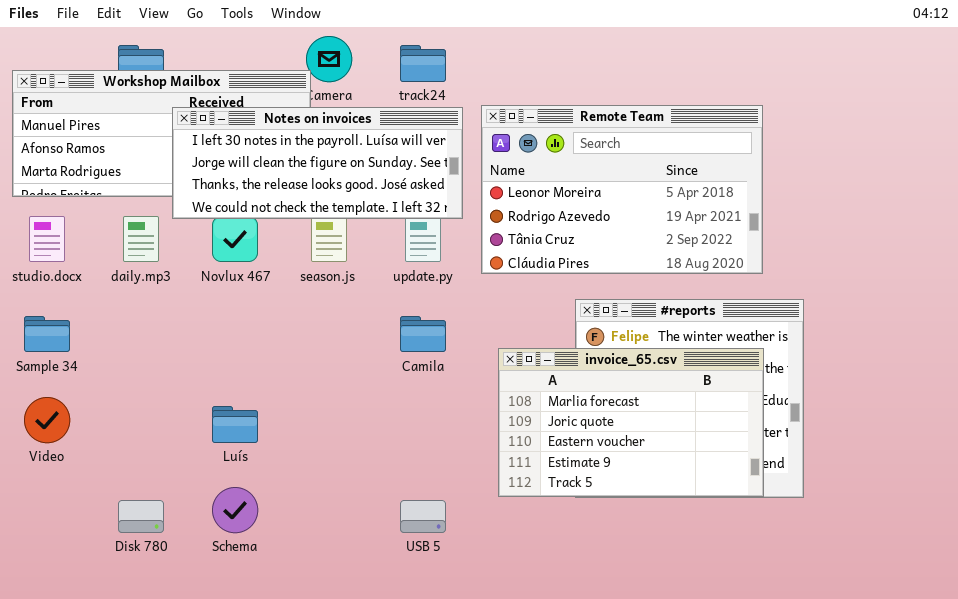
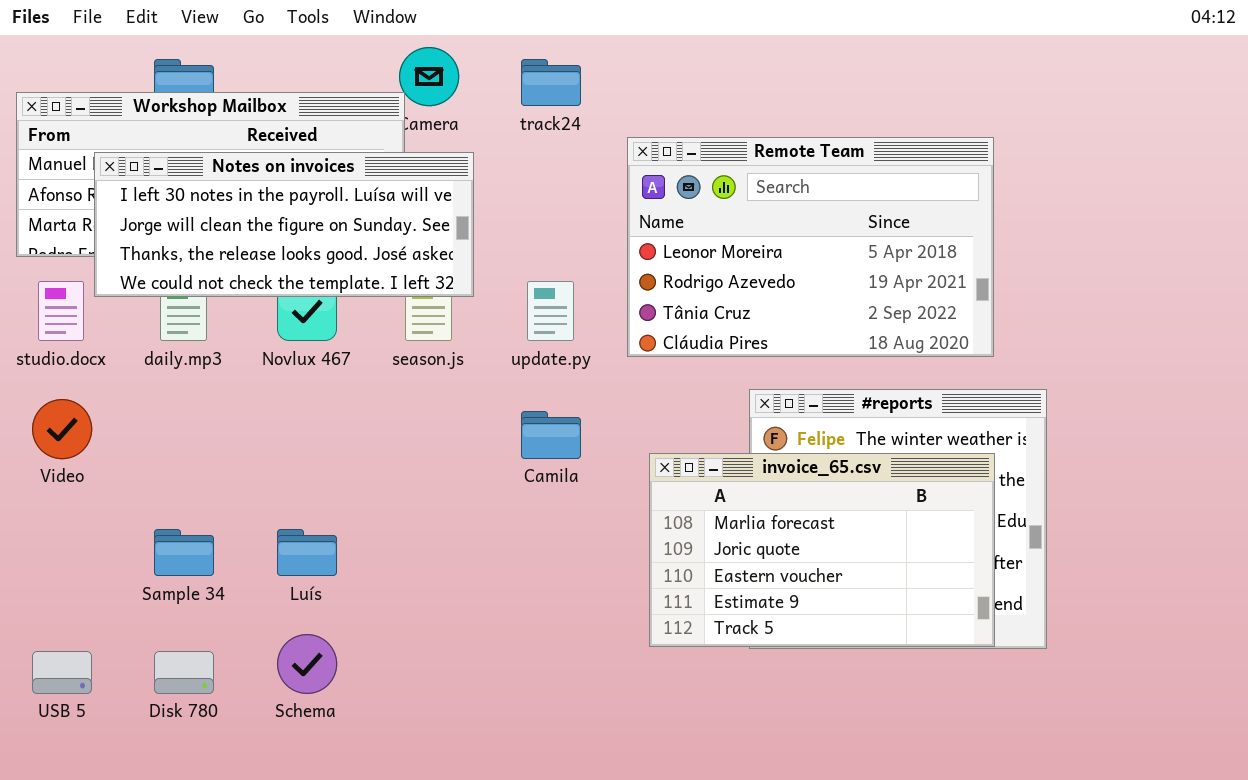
Notes on invoices: [172,107,463,219] -> [94,152,474,297], moved
Sample 34: [24,316,70,352] -> [154,529,214,576], moved
Video: [24,397,70,443] -> [32,399,92,459], moved
USB 5: [400,500,446,533] -> [32,651,92,694], moved

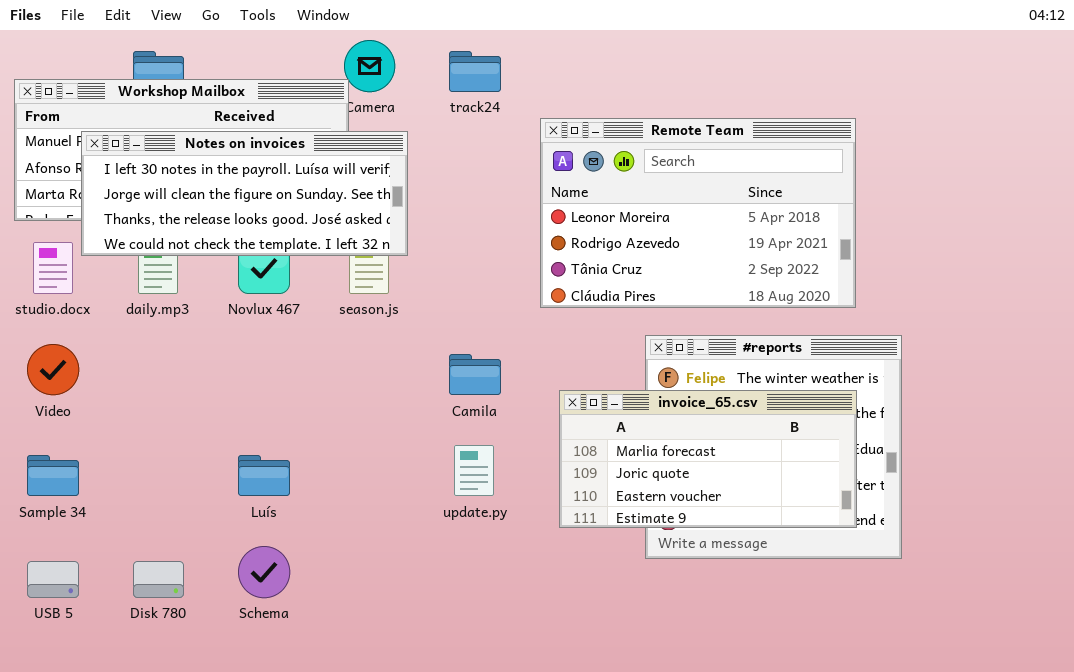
update.py: [527,281,574,341] -> [454,445,494,496], moved
invoice_65.csv: [649,453,995,647] -> [559,390,857,528], resized
Sample 34: [154,529,214,576] -> [27,455,79,496], moved

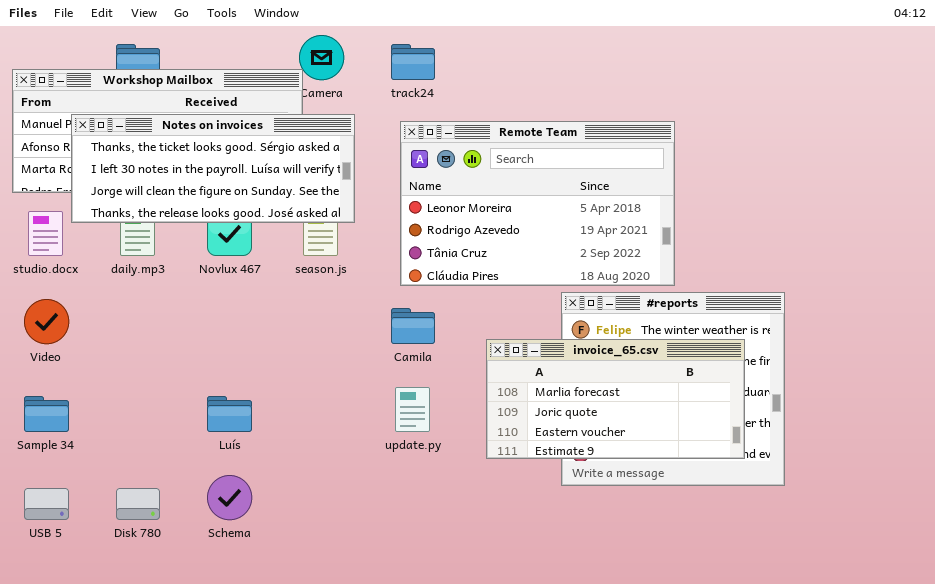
Remote Team: [540,118,856,308] -> [400,121,675,286], moved
Notes on invoices: [81,131,408,256] -> [71,114,355,223], scrolled up 1 row

